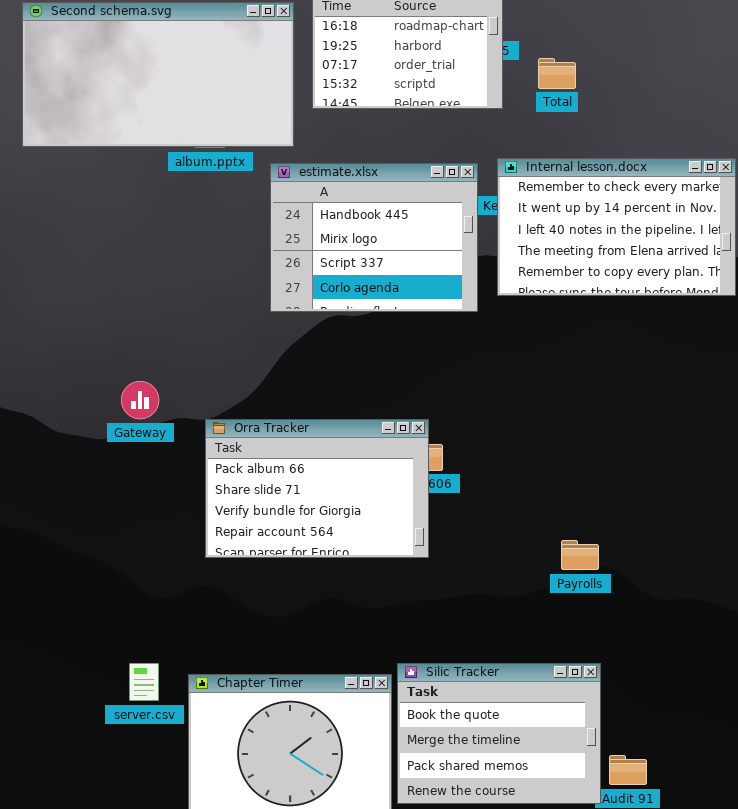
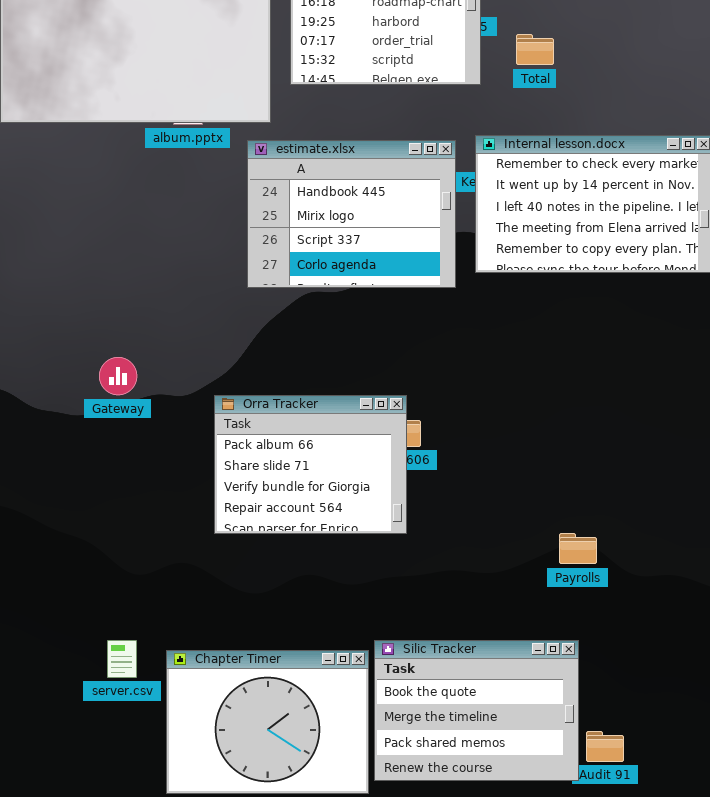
Orra Tracker: [205,419,429,558] -> [214,395,407,534], resized
Payrolls: [561,540,599,570] -> [559,533,597,564], moved

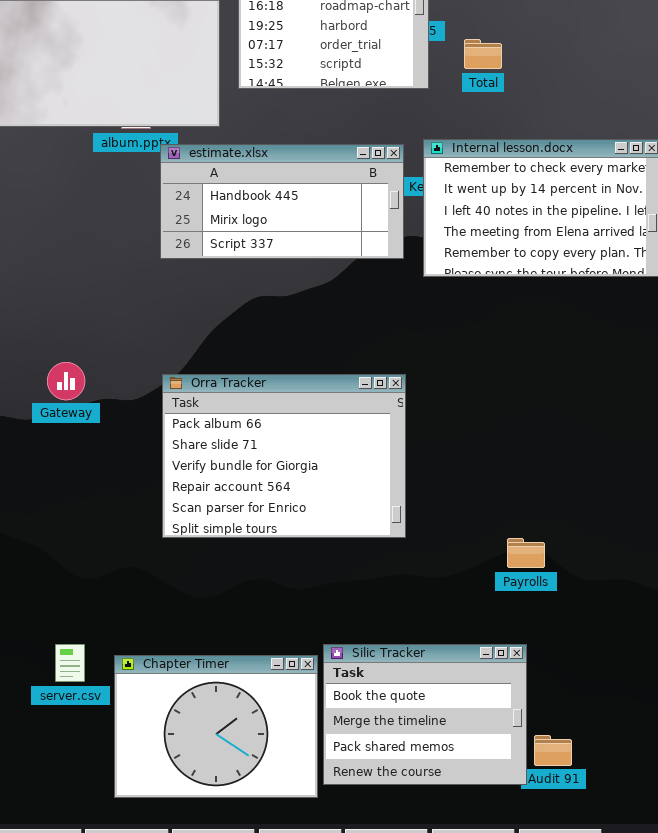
estimate.xlsx: [247,140,456,288] -> [160,144,404,259], resized
Orra Tracker: [214,395,407,534] -> [162,374,406,538], resized

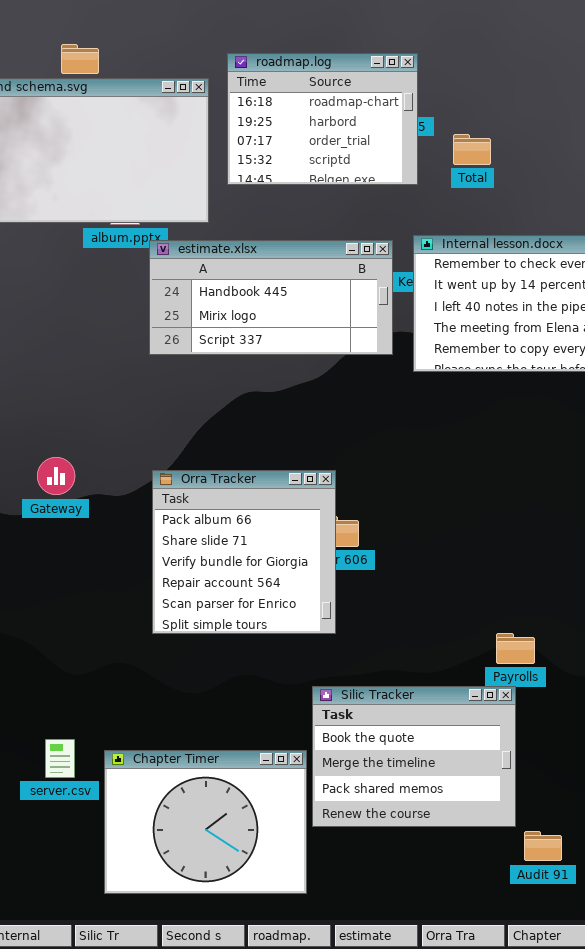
Orra Tracker: [162,374,406,538] -> [152,470,336,634], resized
Silic Tracker: [323,644,527,785] -> [312,686,516,827], moved

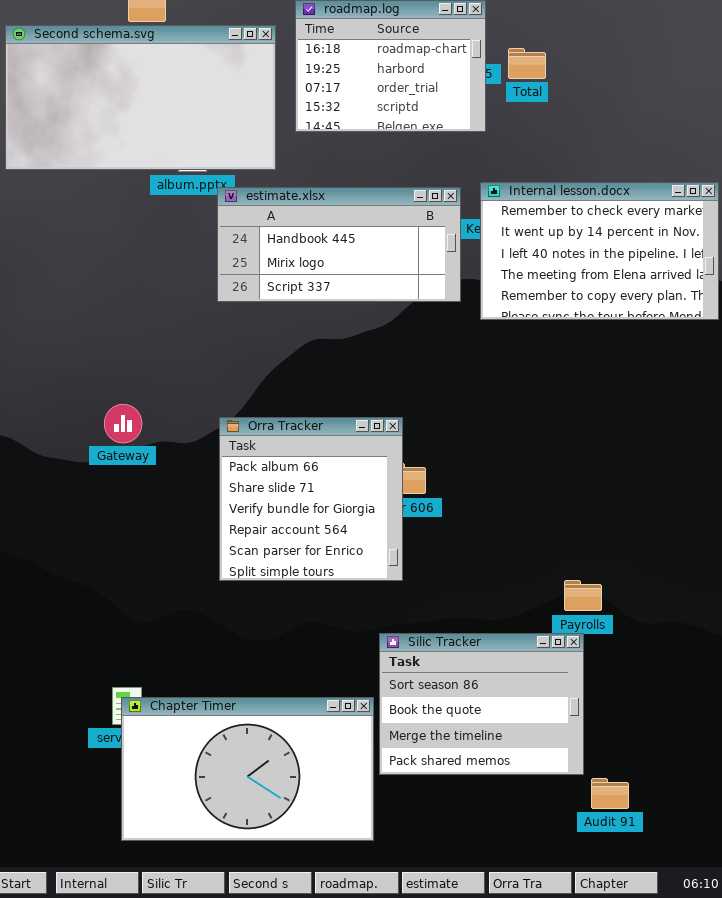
Total: [453,134,491,165] -> [508,48,546,79], moved
Silic Tracker: [312,686,516,827] -> [379,633,584,775], scrolled up 1 row
Chapter Timer: [104,750,307,894] -> [121,697,374,841], resized

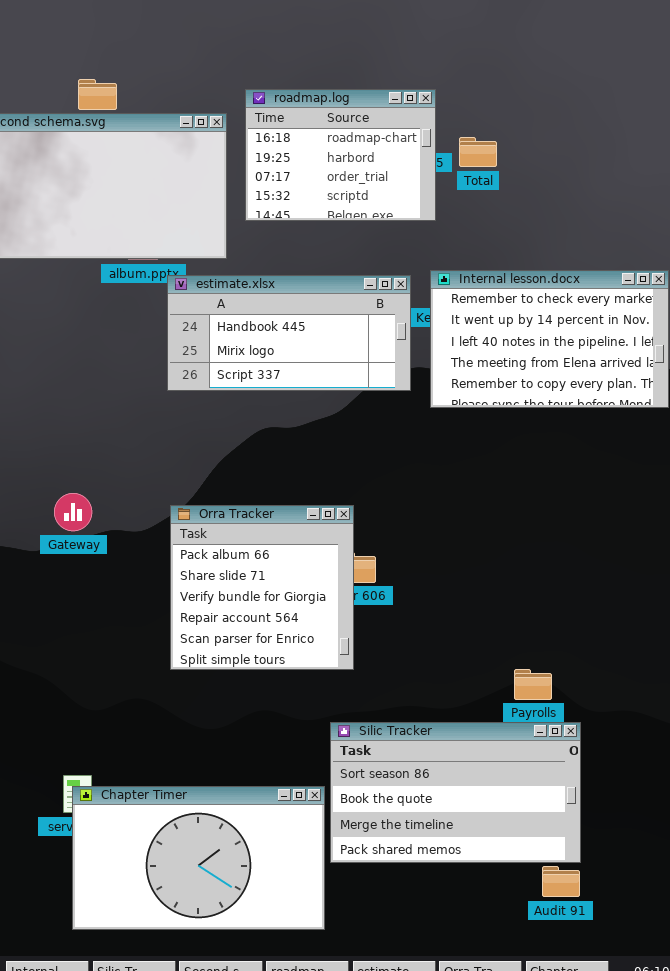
Silic Tracker: [379,633,584,775] -> [330,722,581,863], resized

